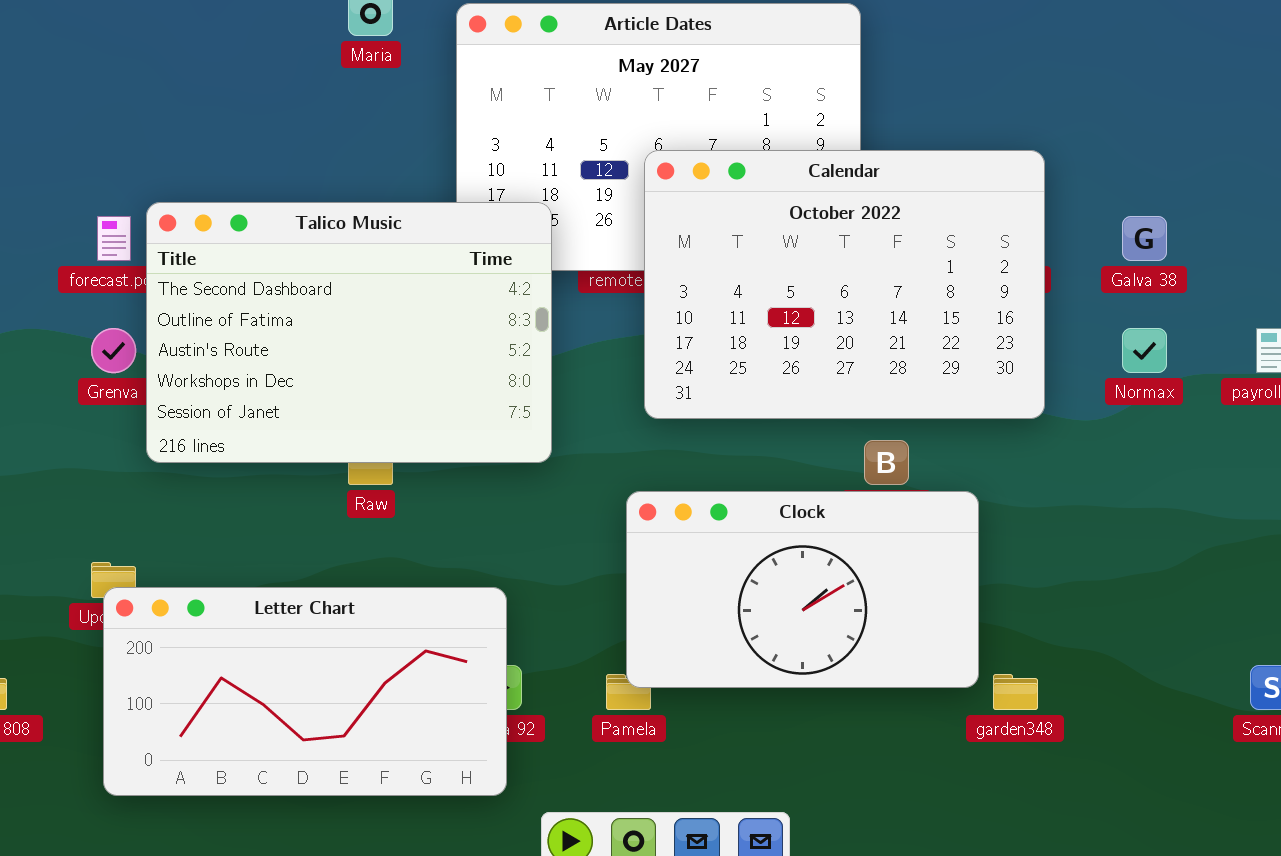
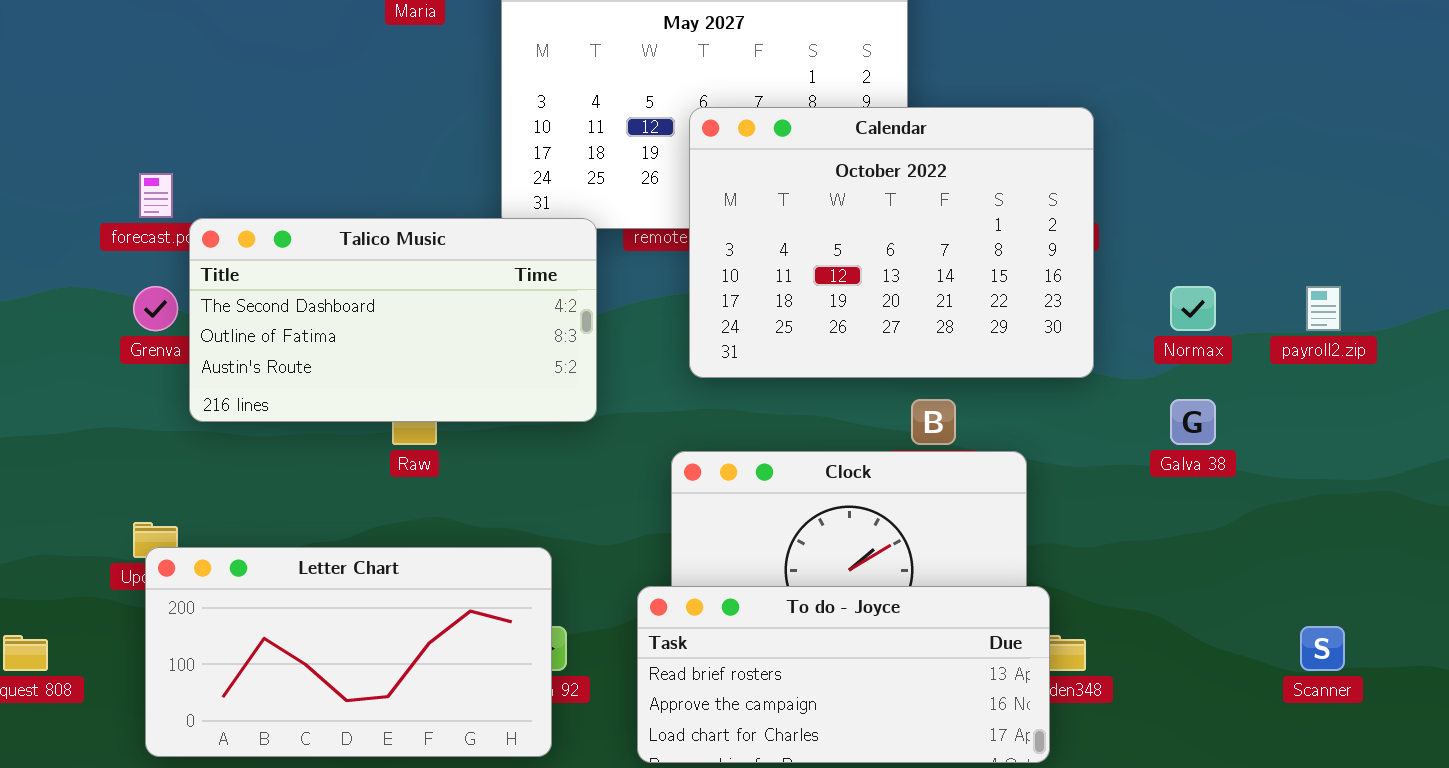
Talico Music: [146,202,552,463] -> [189,218,597,422], resized
Galva 38: [1122,216,1167,261] -> [1170,399,1216,445], moved
To do - Joyce: none -> [637,586,1050,763], opened

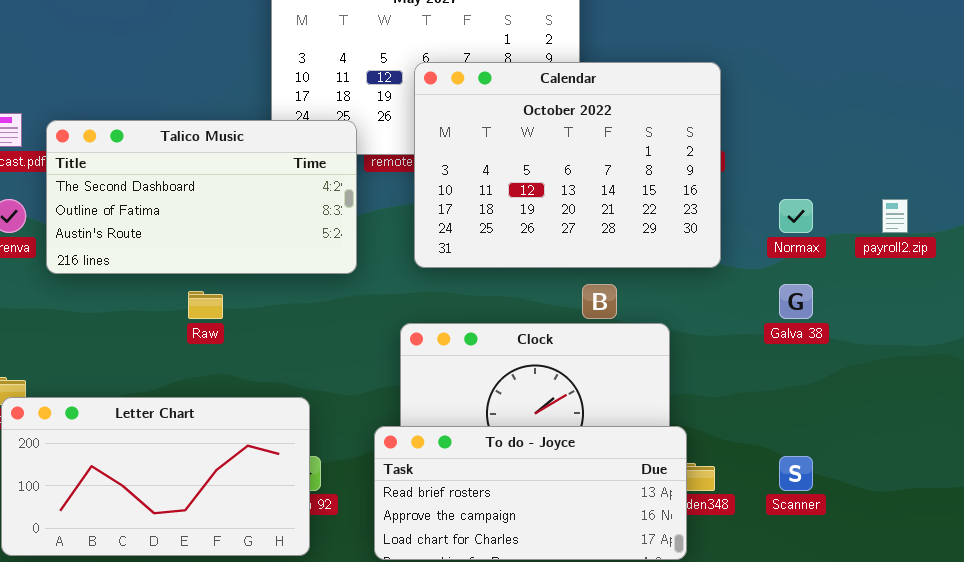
Talico Music: [189,218,597,422] -> [46,120,357,274], moved
Scanner: [1300,626,1345,671] -> [779,456,813,491], moved

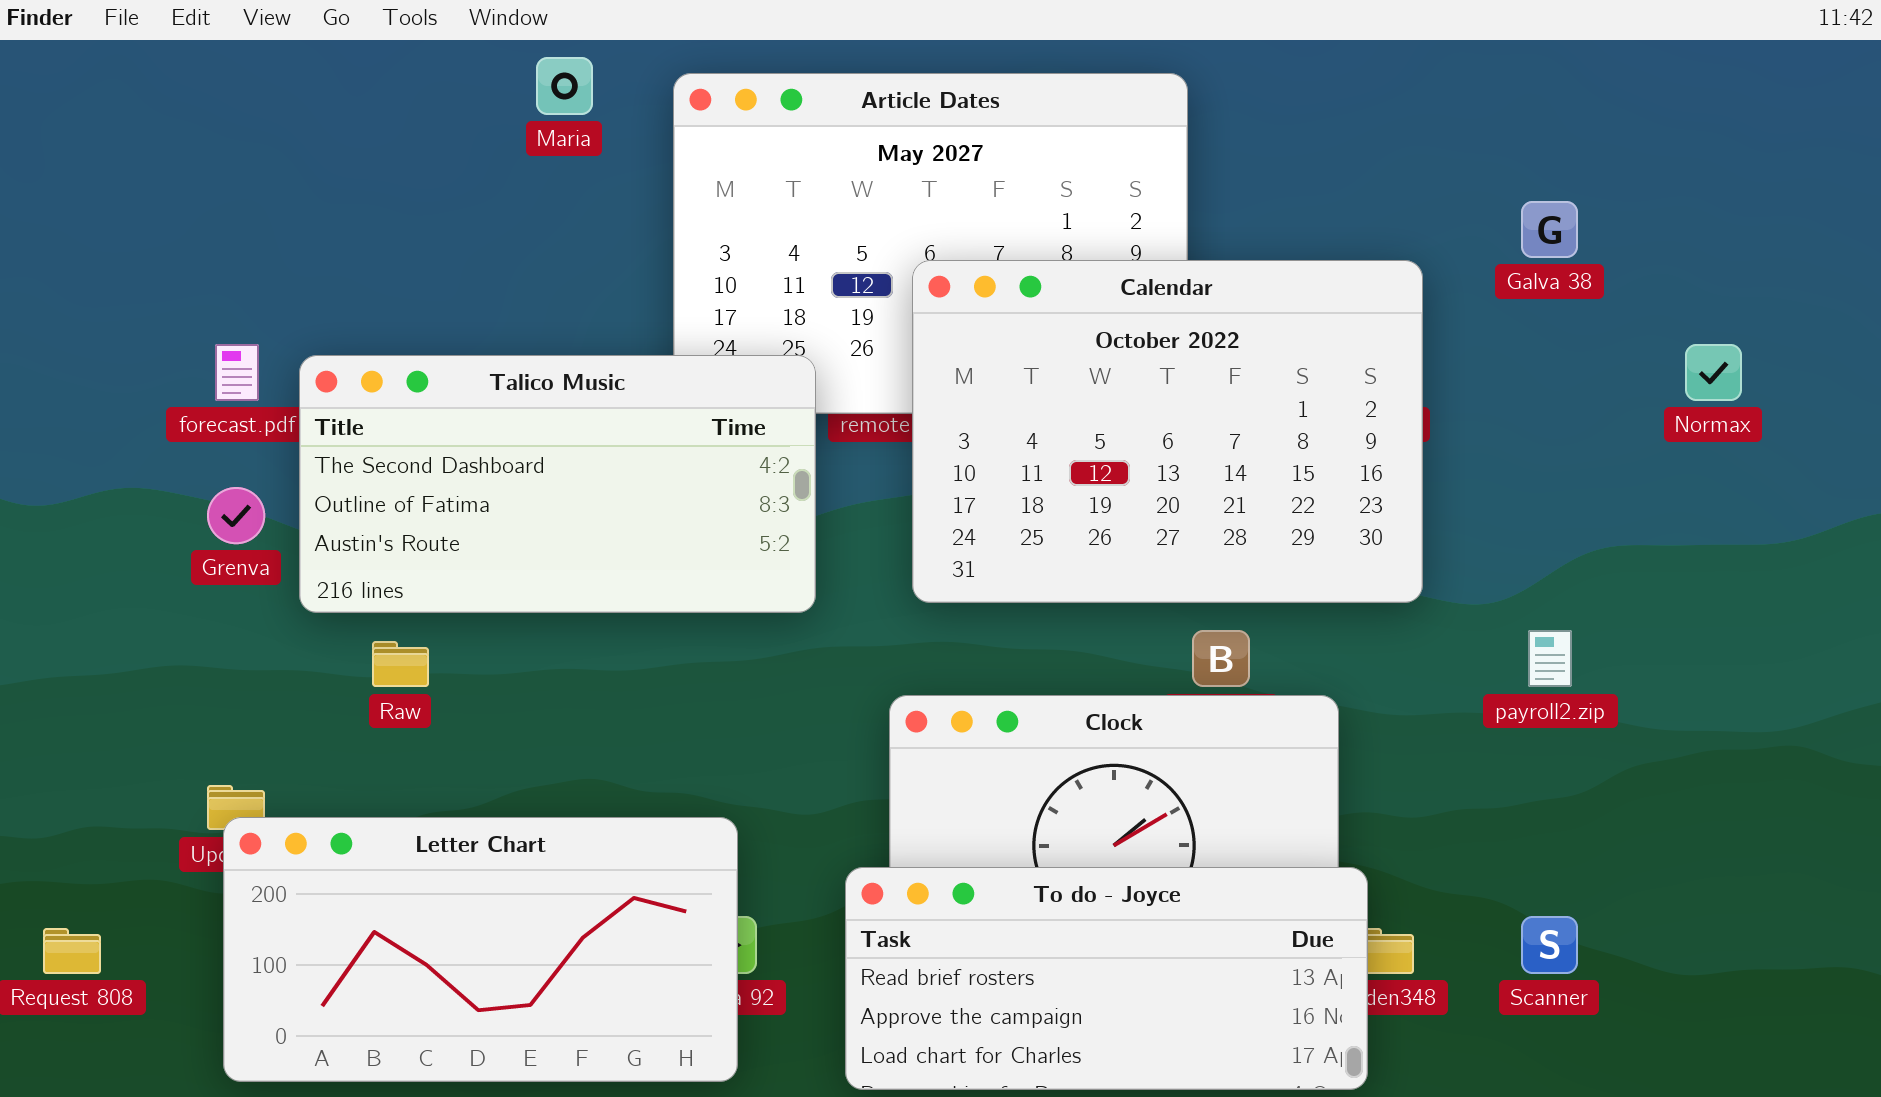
Normax: [779,199,813,233] -> [1685,344,1742,401], moved
payroll2.zip: [882,199,908,233] -> [1528,630,1572,687], moved
Galva 38: [779,284,813,319] -> [1521,201,1578,258], moved
Raw: [188,291,223,319] -> [372,641,429,687], moved

